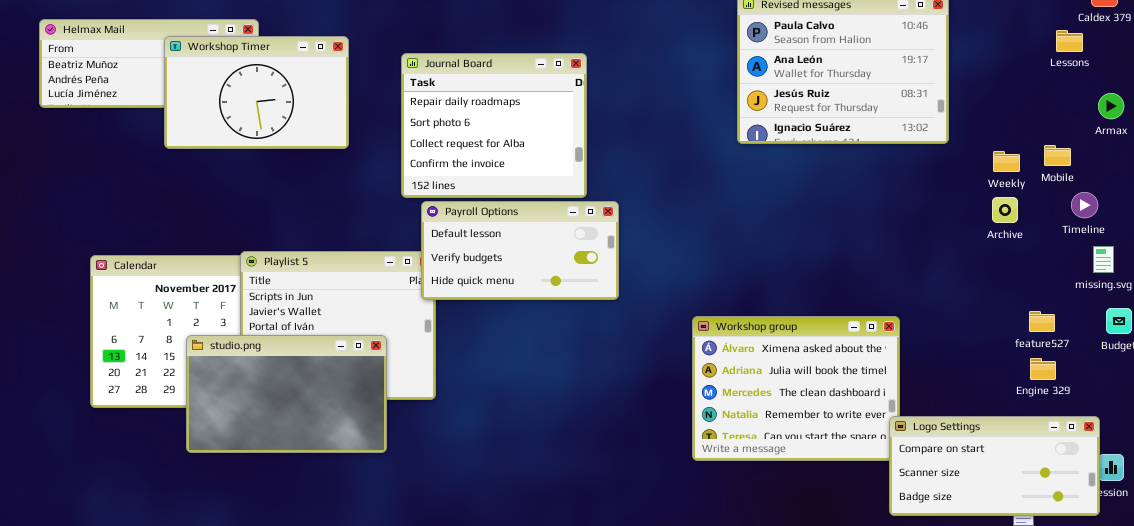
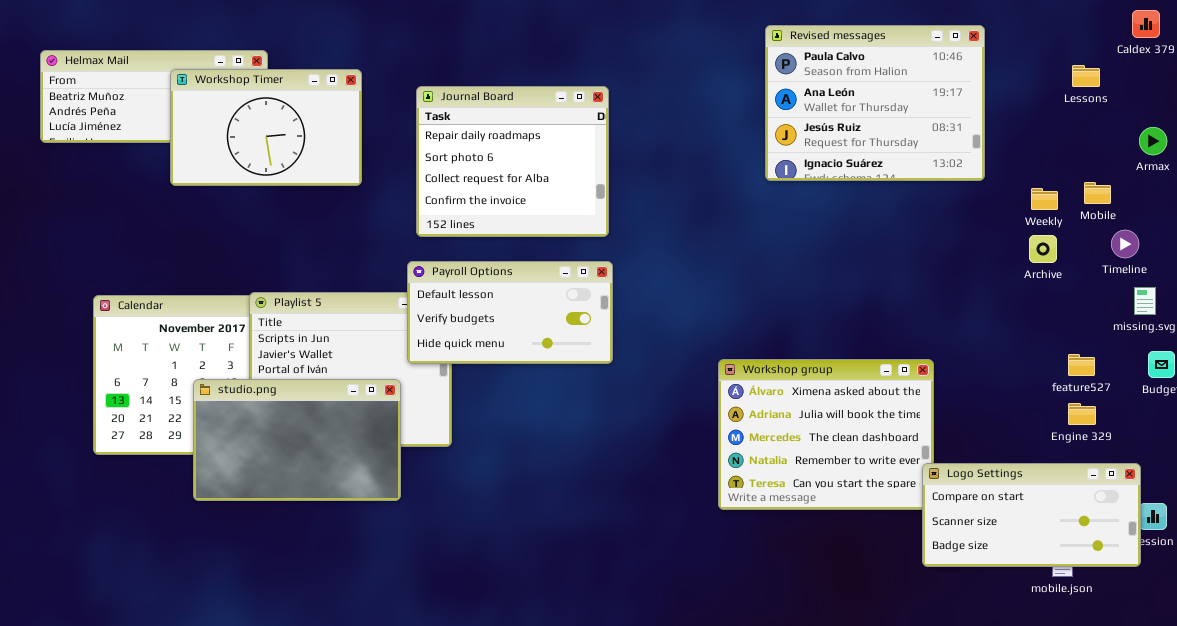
Lessons: [1056,30,1083,52] -> [1072,65,1100,87], moved
Payroll Options: [421,201,619,300] -> [407,261,613,364], moved

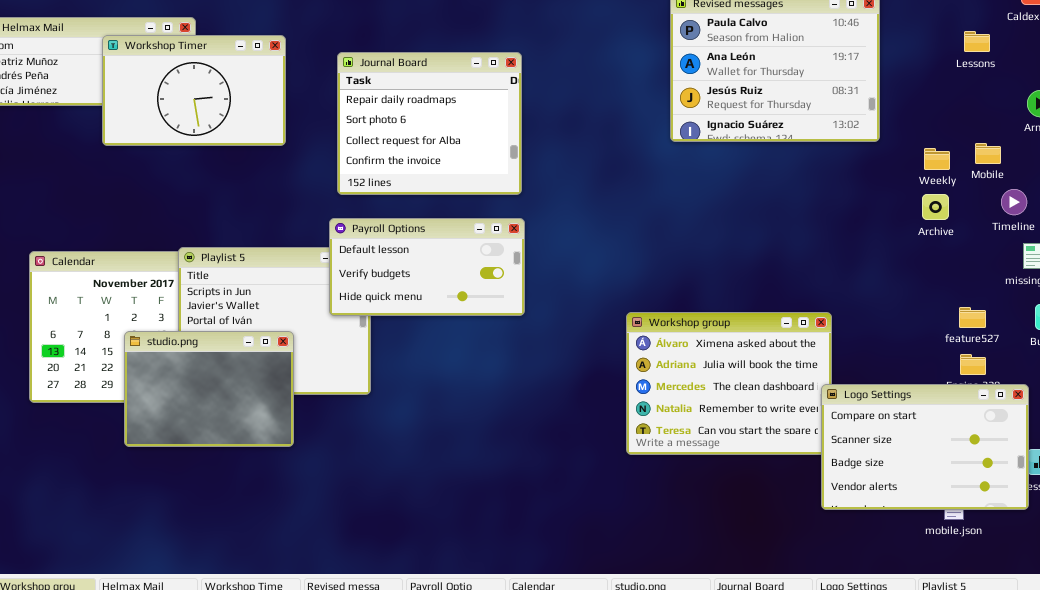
studio.png: [193,379,401,501] -> [124,331,294,447], resized
Logo Settings: [922,463,1141,567] -> [821,384,1029,510], resized

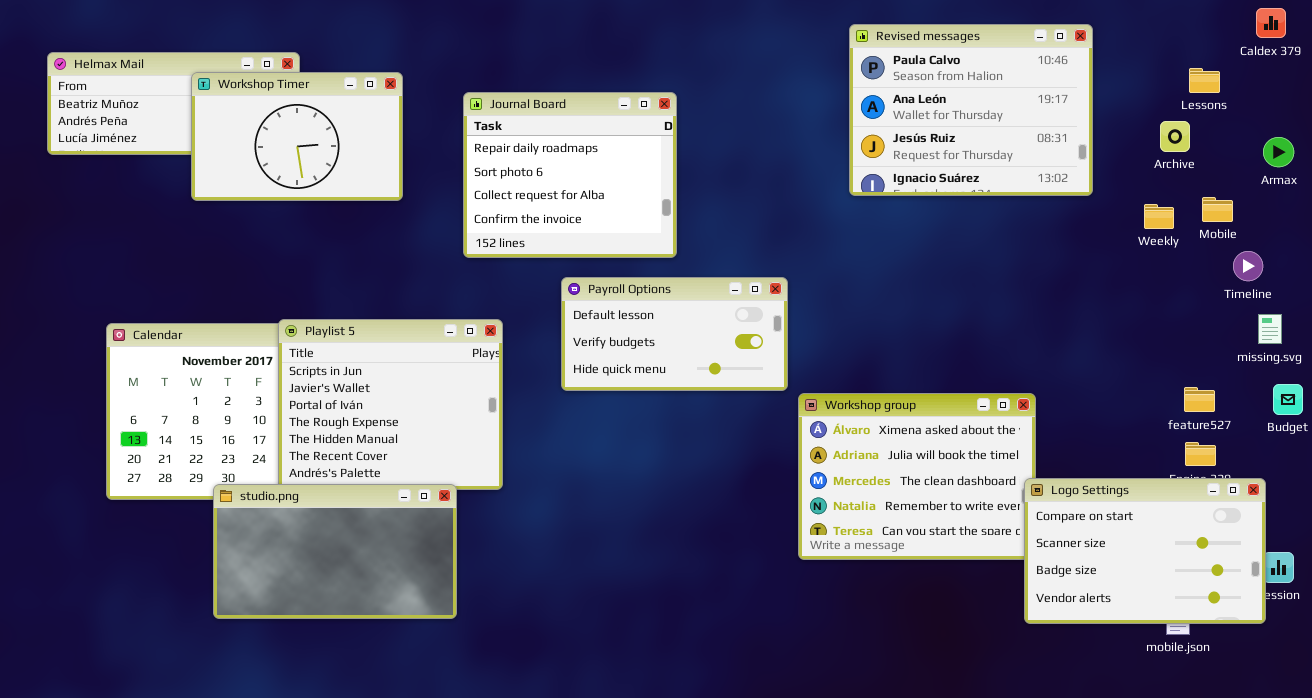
Archive: [922,194,949,220] -> [1160,121,1190,152], moved
Payroll Options: [329,218,525,316] -> [561,277,788,391], moved
studio.png: [124,331,294,447] -> [213,484,457,619], moved, resized

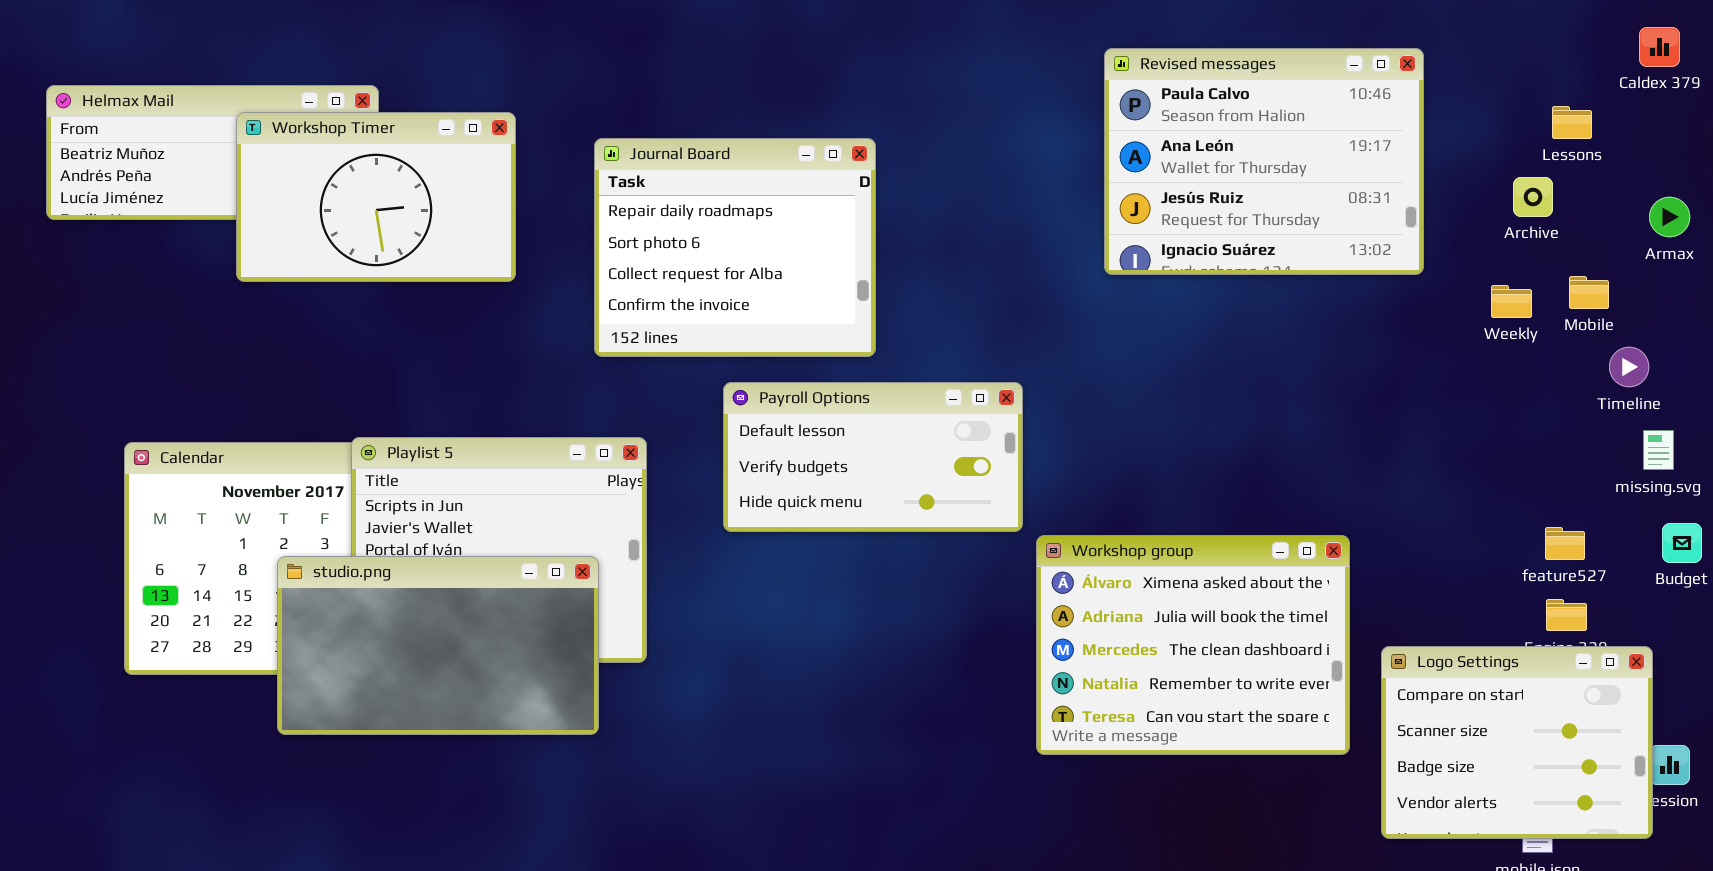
Logo Settings: [1024,478,1266,624] -> [1381,646,1653,839], resized
studio.png: [213,484,457,619] -> [277,556,599,735], moved

